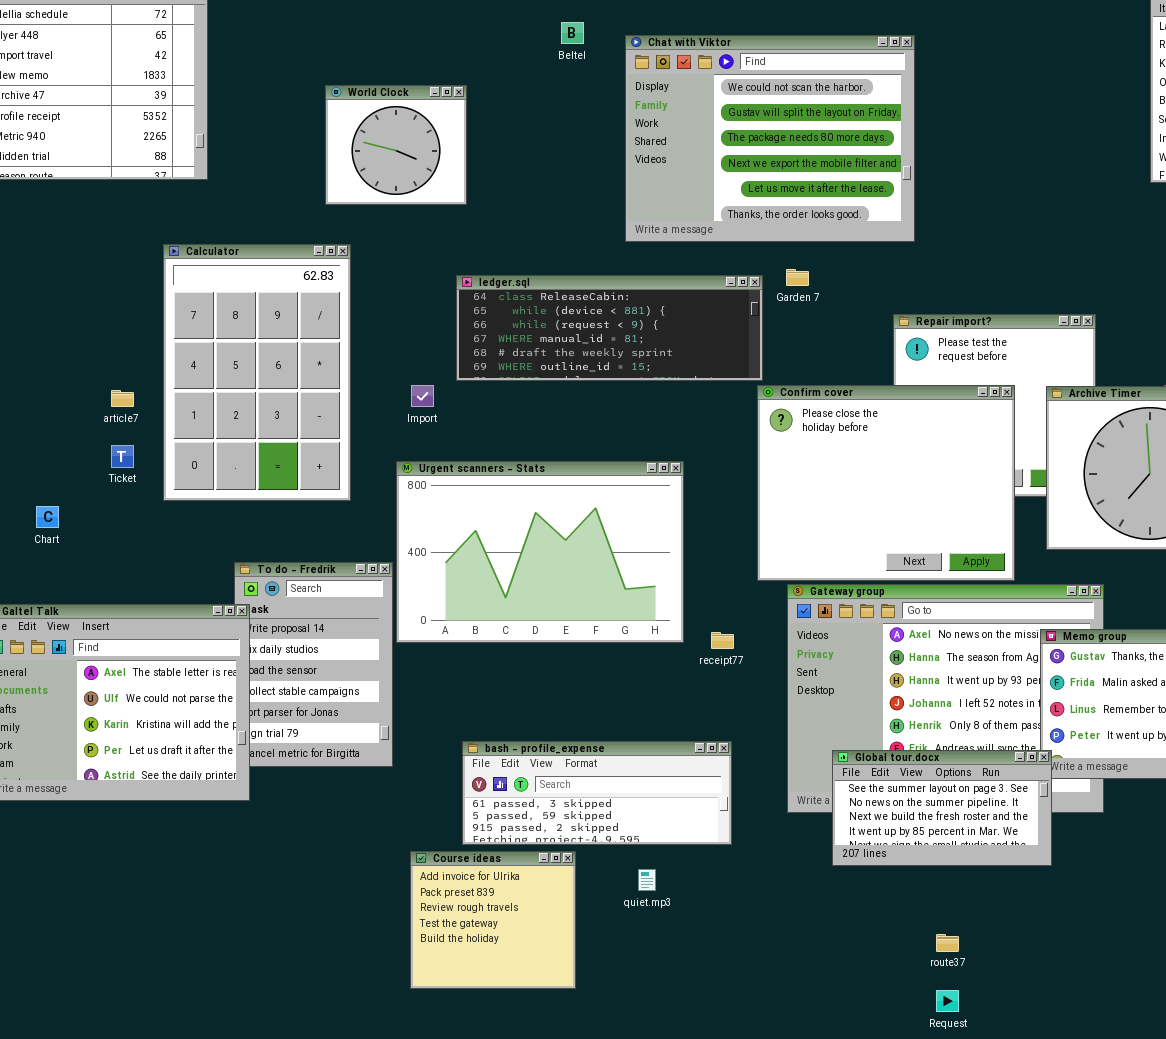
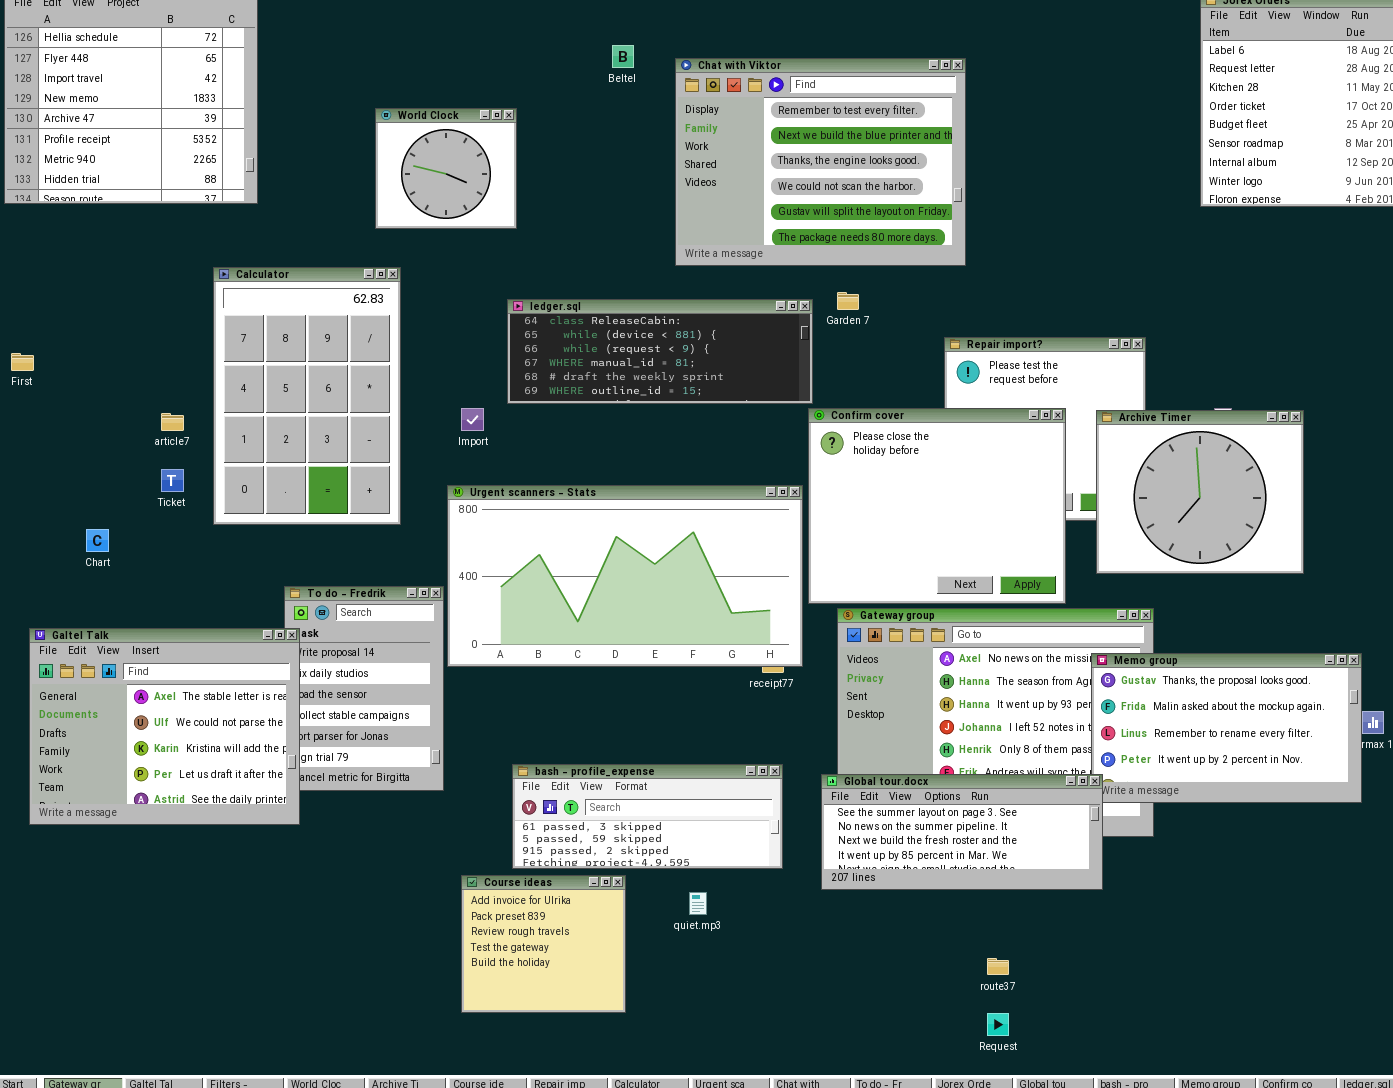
Chat with Viktor: [625,35,915,242] -> [675,58,966,266], scrolled up 3 rows
Urgent scanners - Stats: [396,461,684,643] -> [447,485,803,667], resized
Global tour.docx: [832,750,1052,866] -> [821,774,1103,890], resized

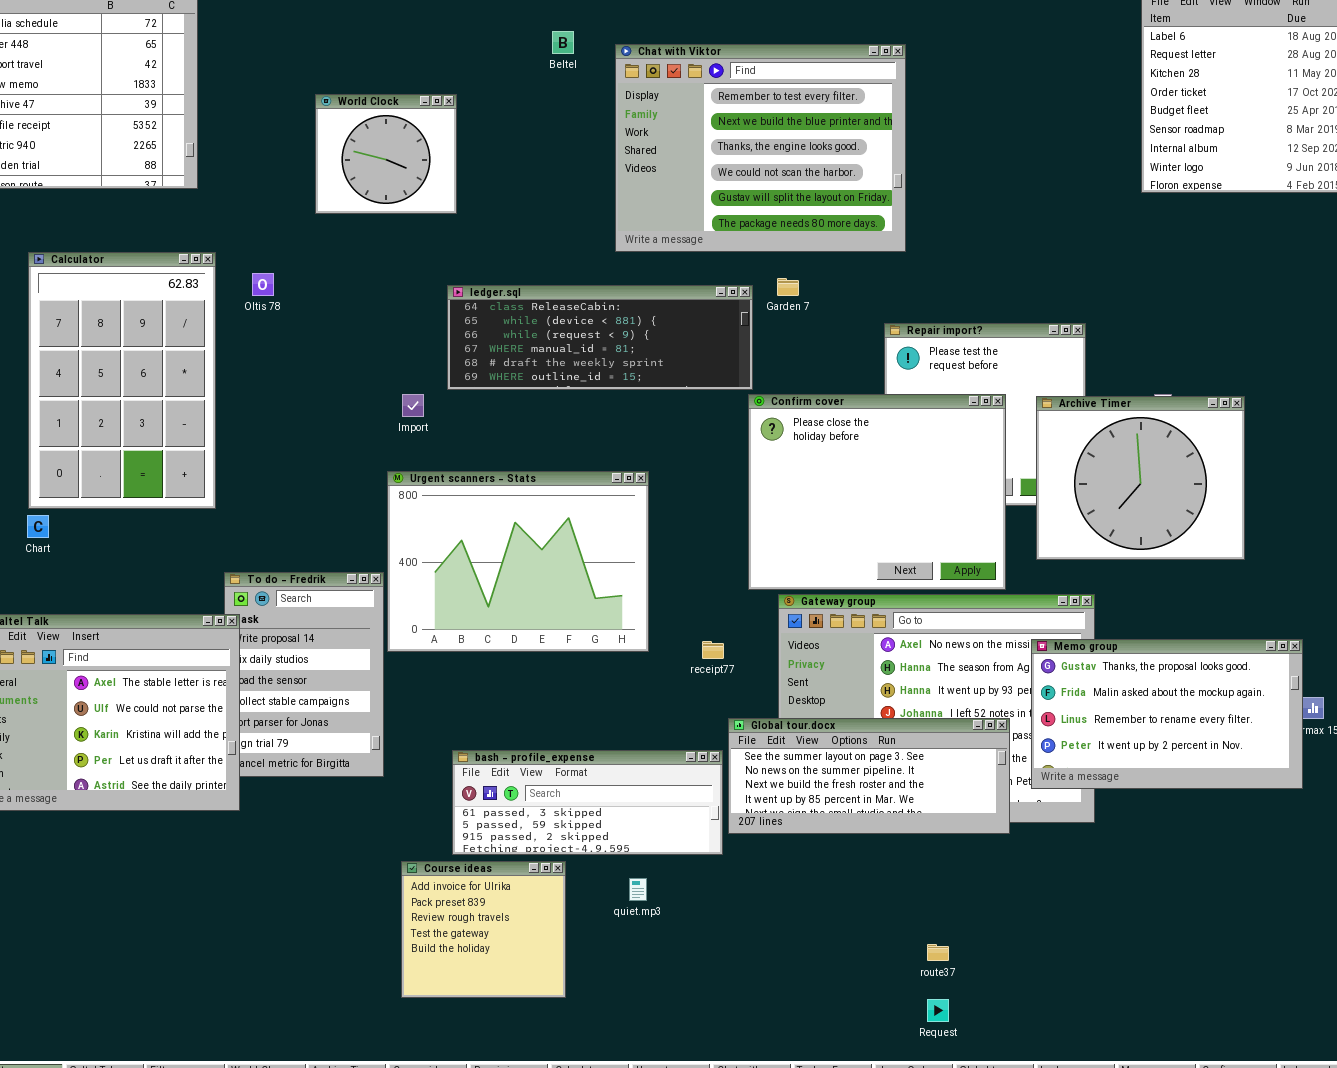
Calculator: [213,267,401,525] -> [28,252,216,509], moved
Urgent scanners - Stats: [447,485,803,667] -> [387,471,649,652], resized
Global tour.docx: [821,774,1103,890] -> [728,718,1010,834], moved

